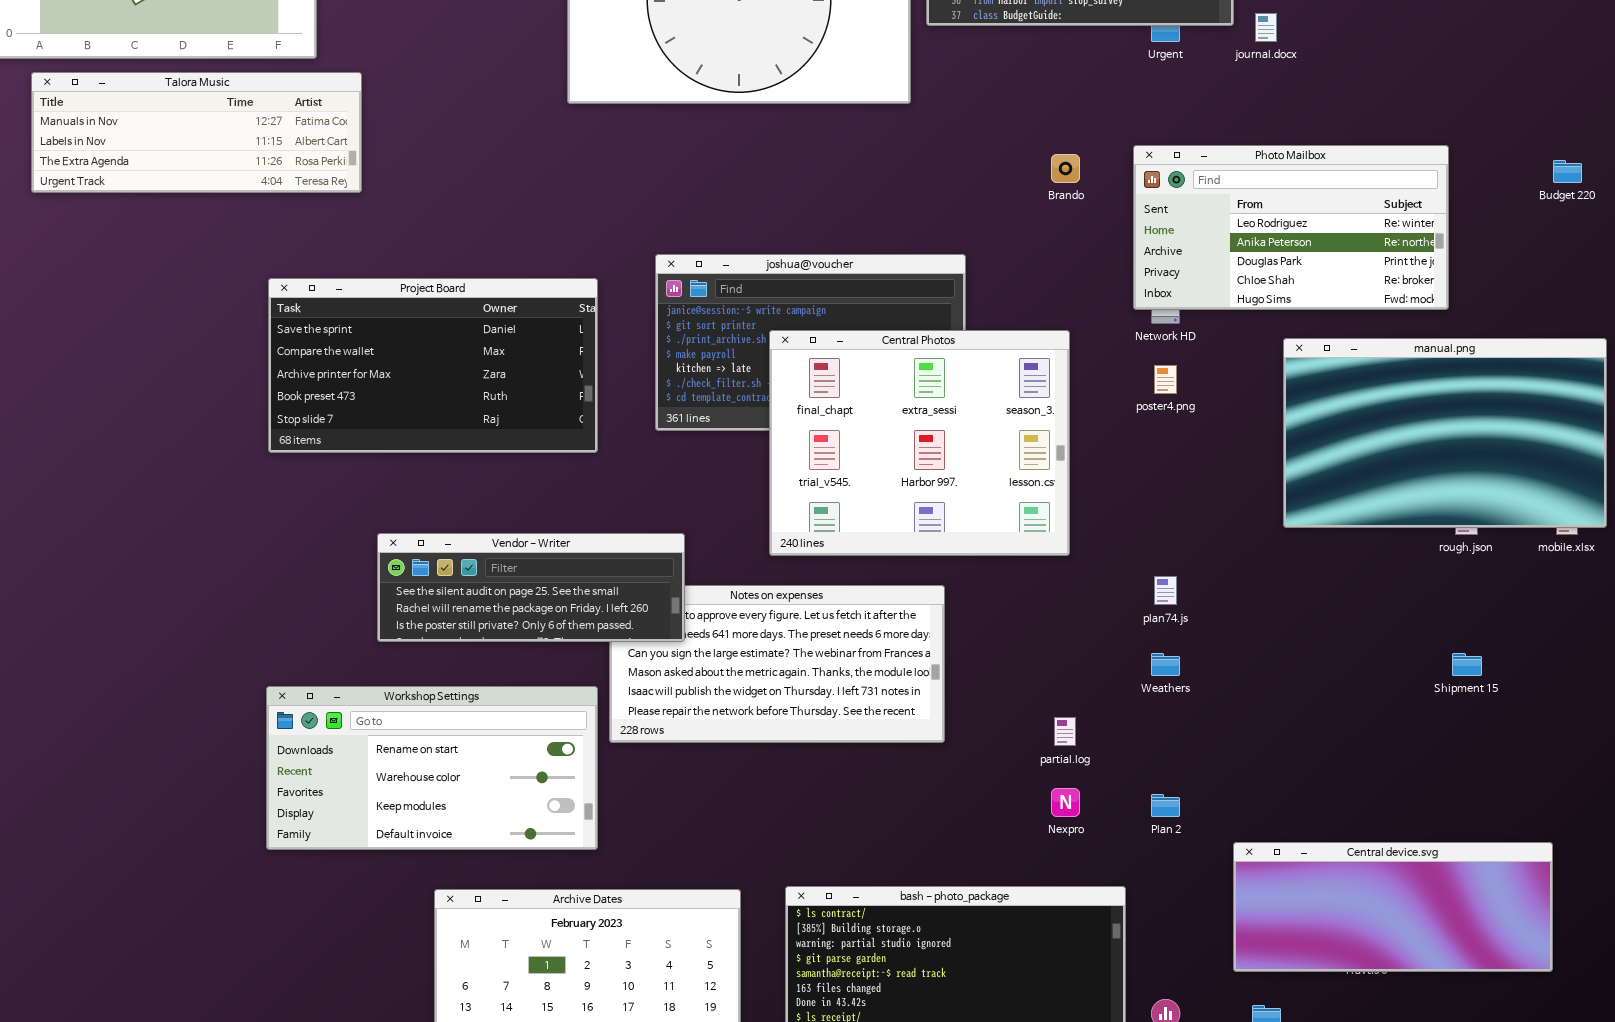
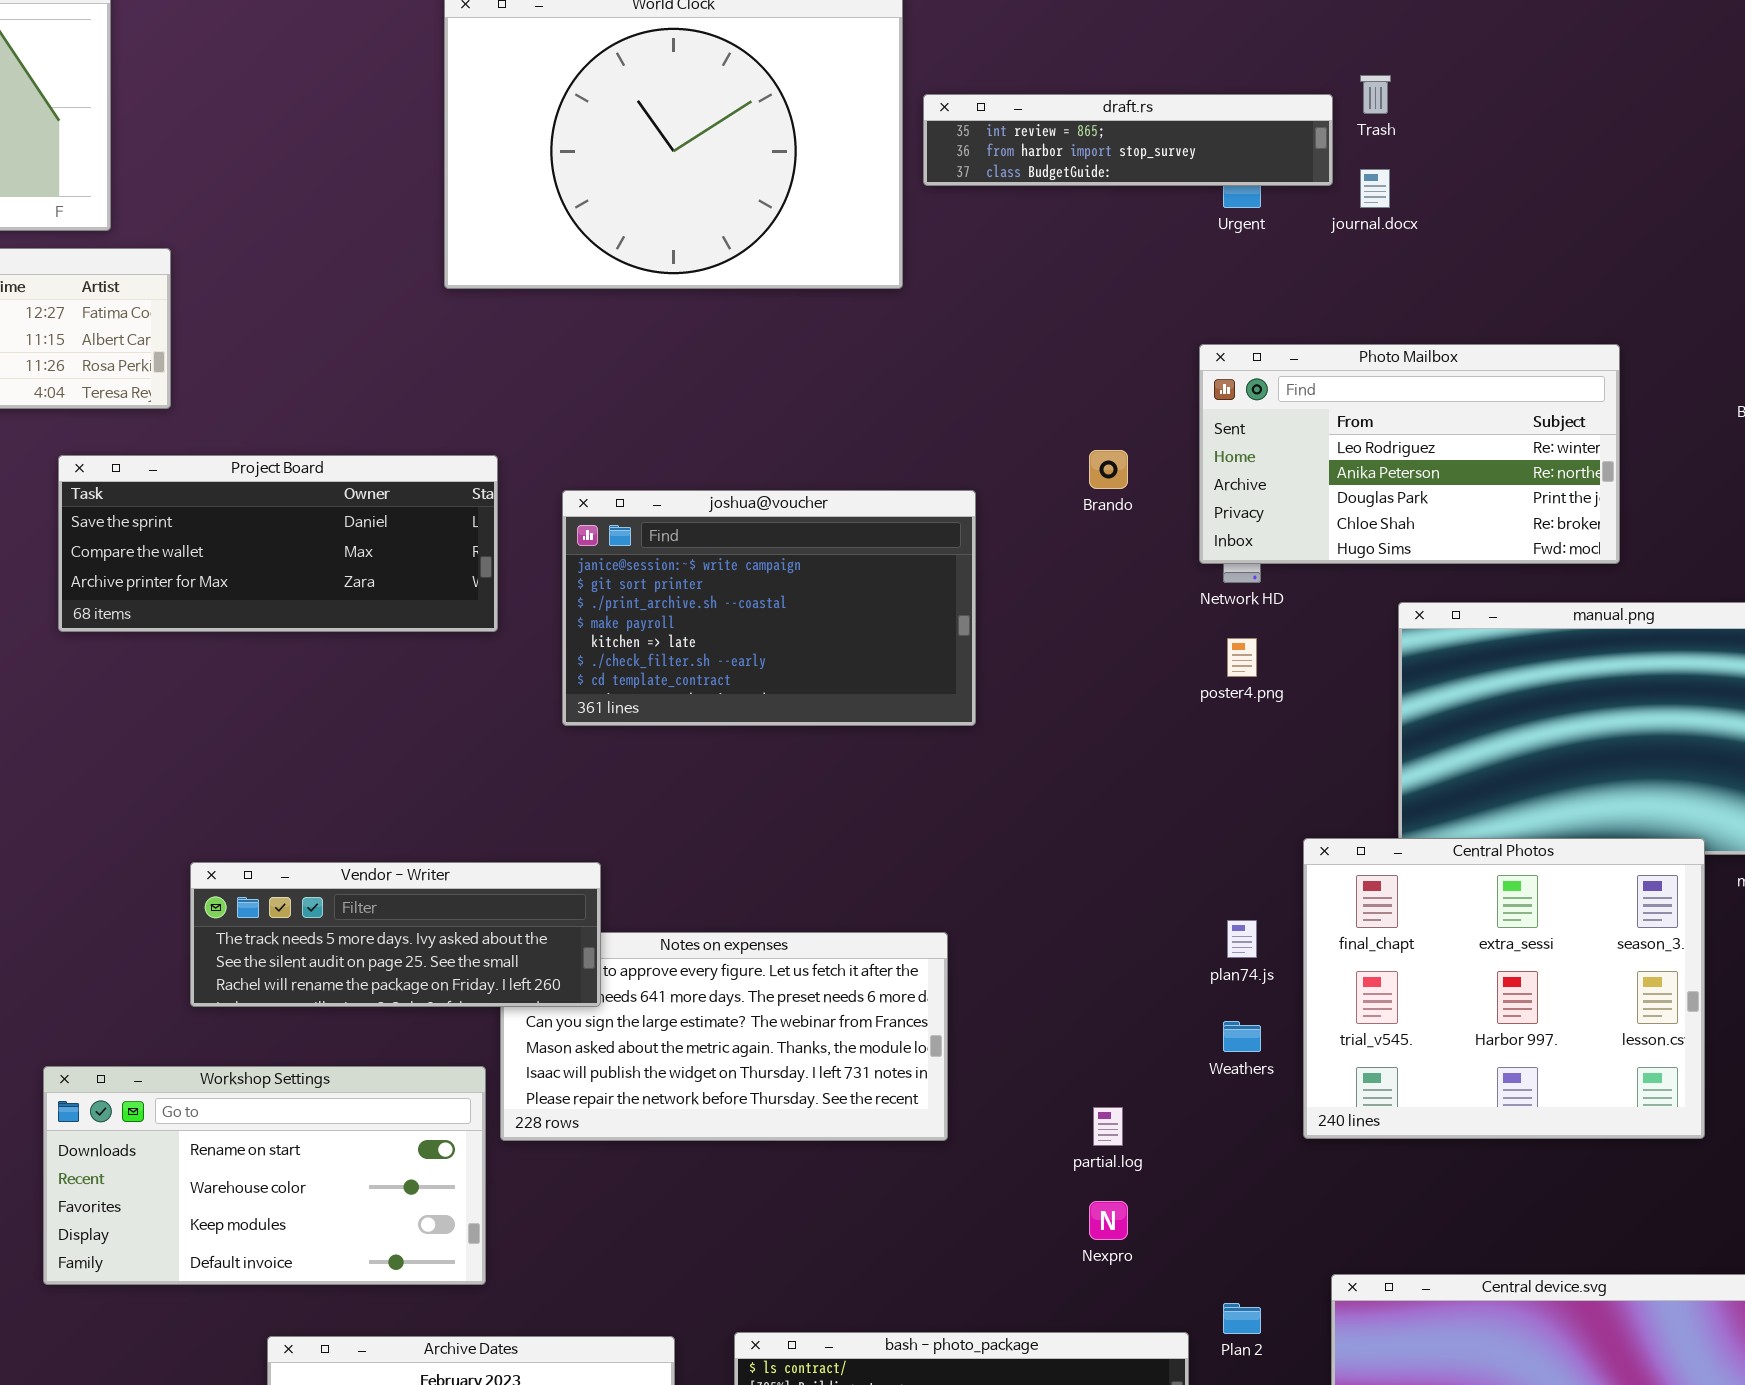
Brando: [1051,154,1080,183] -> [1089,450,1128,489], moved
Project Board: [268,278,598,453] -> [58,455,498,632], moved, resized
Central Photos: [769,330,1070,556] -> [1303,838,1705,1139], moved
Vendor - Writer: [377,533,685,642] -> [190,862,601,1007], scrolled up 1 row
Plan 2: [1151,794,1180,817] -> [1223,1303,1261,1334], moved

